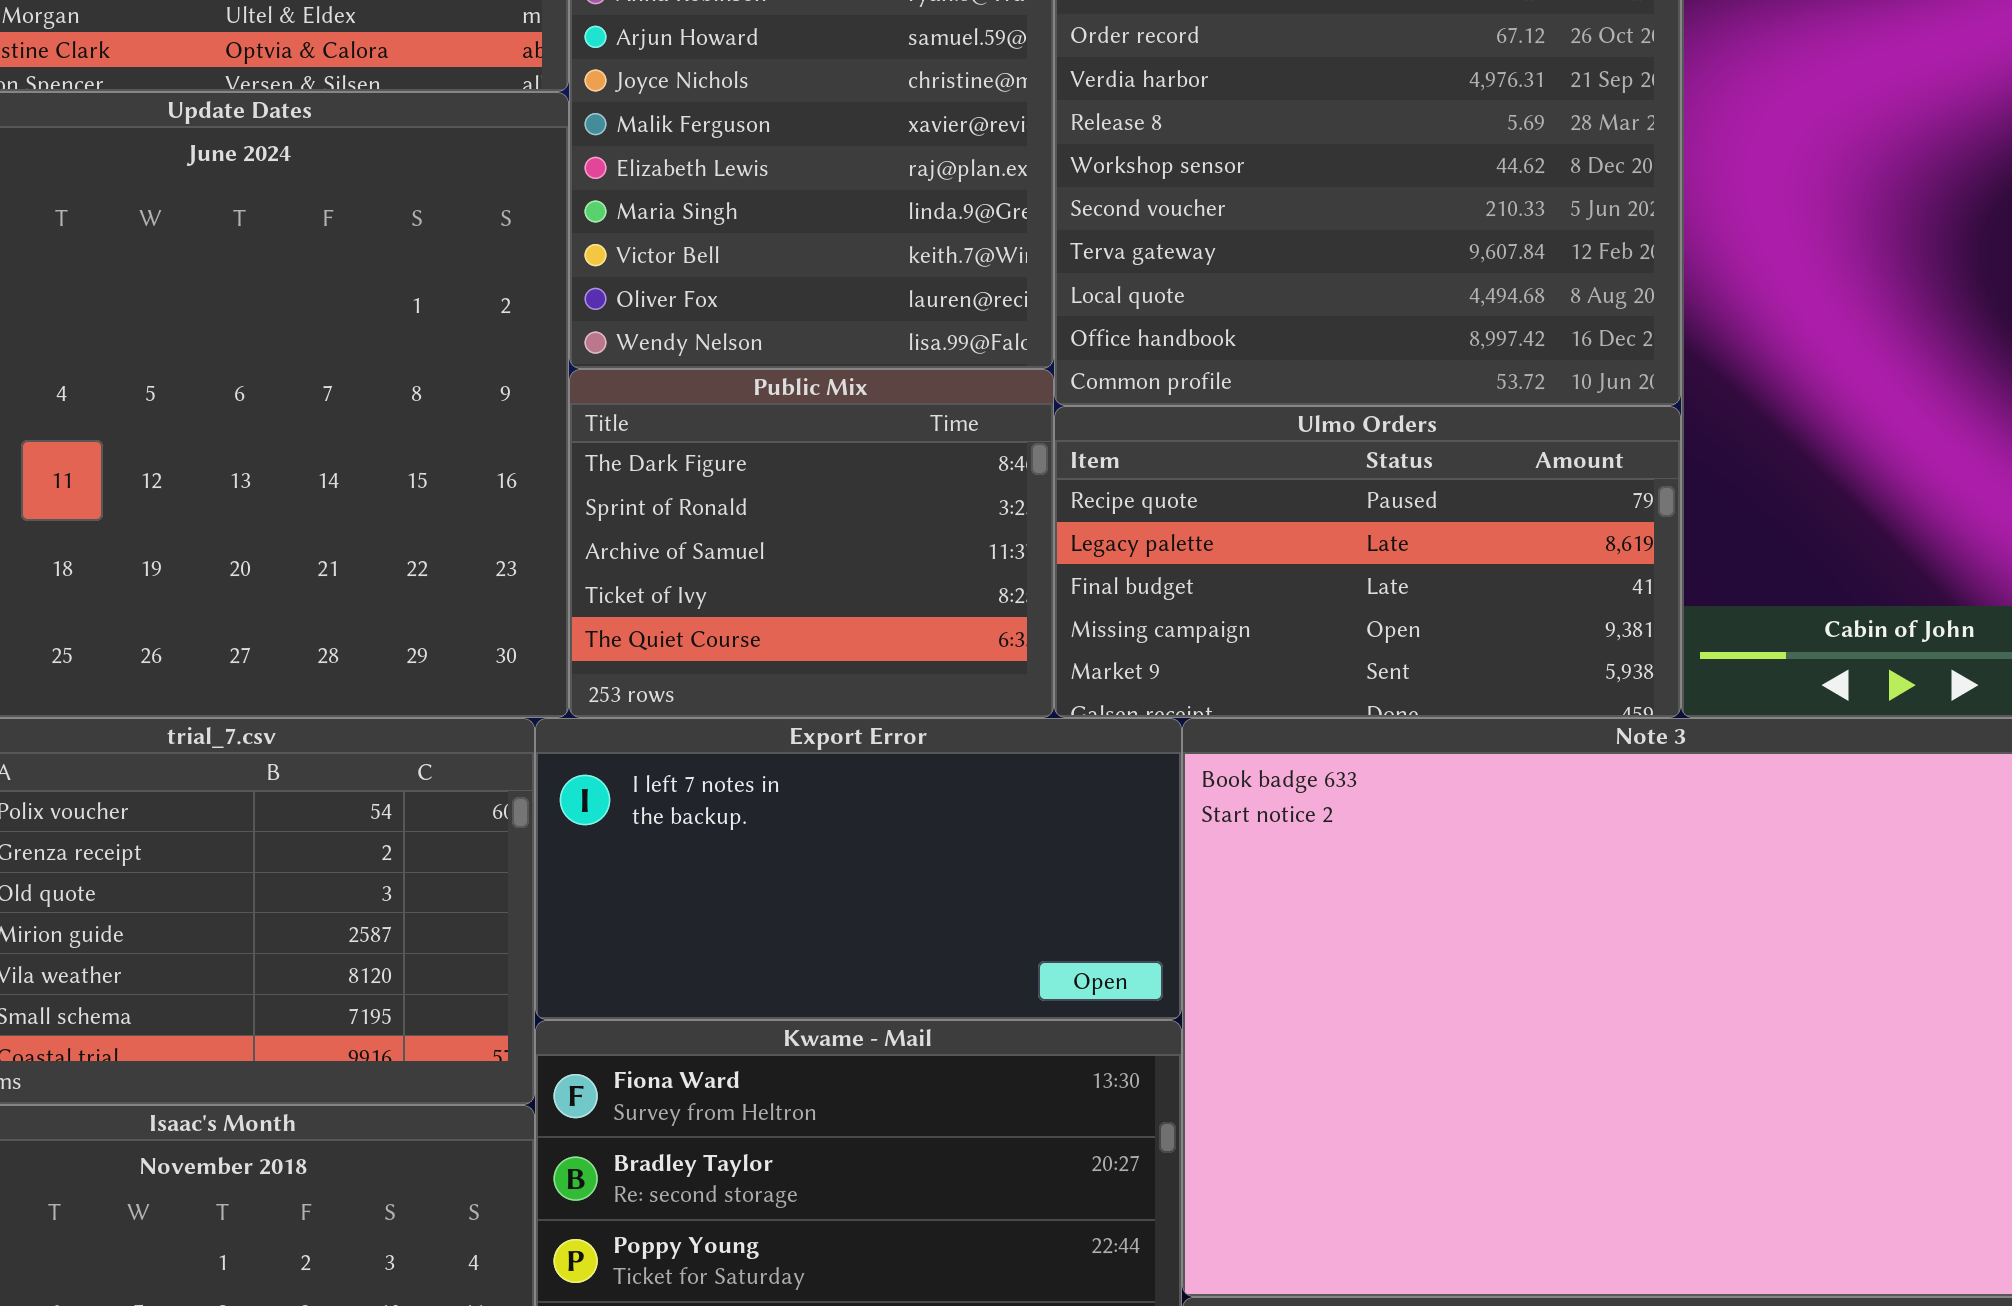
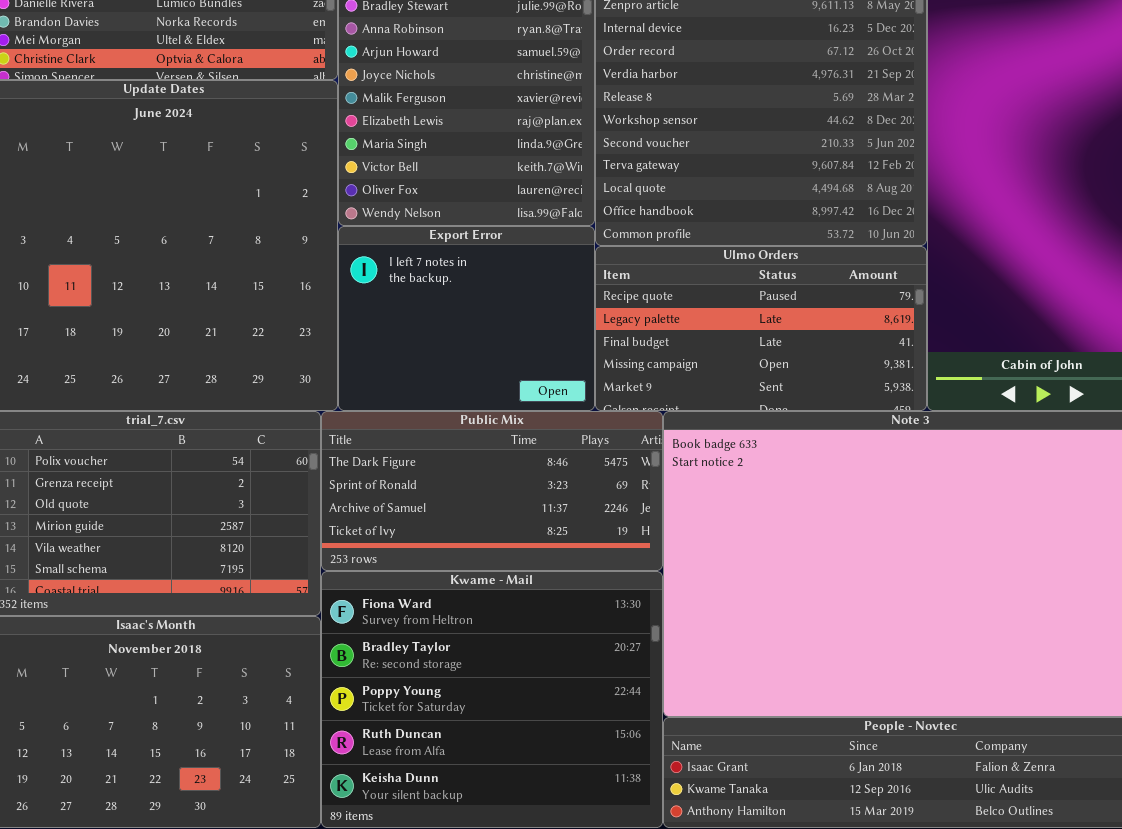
Public Mix: [569,369,1054,718] -> [321,411,663,571], moved, resized
Export Error: [535,718,1182,1020] -> [338,226,595,411], moved, resized

